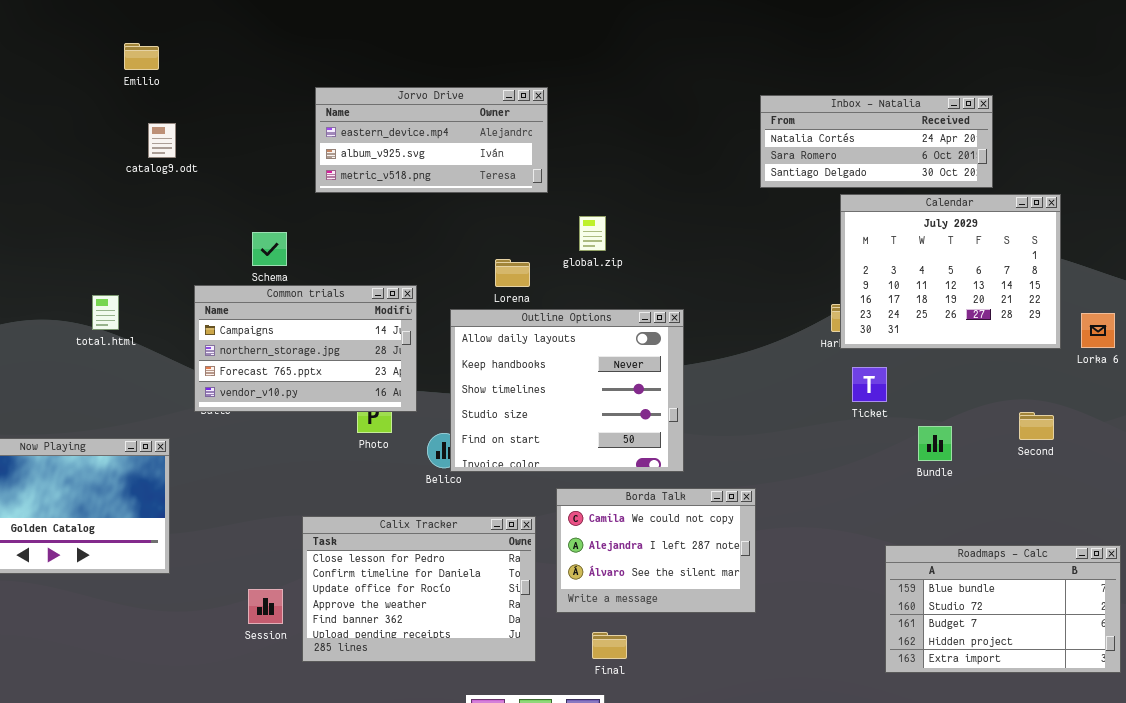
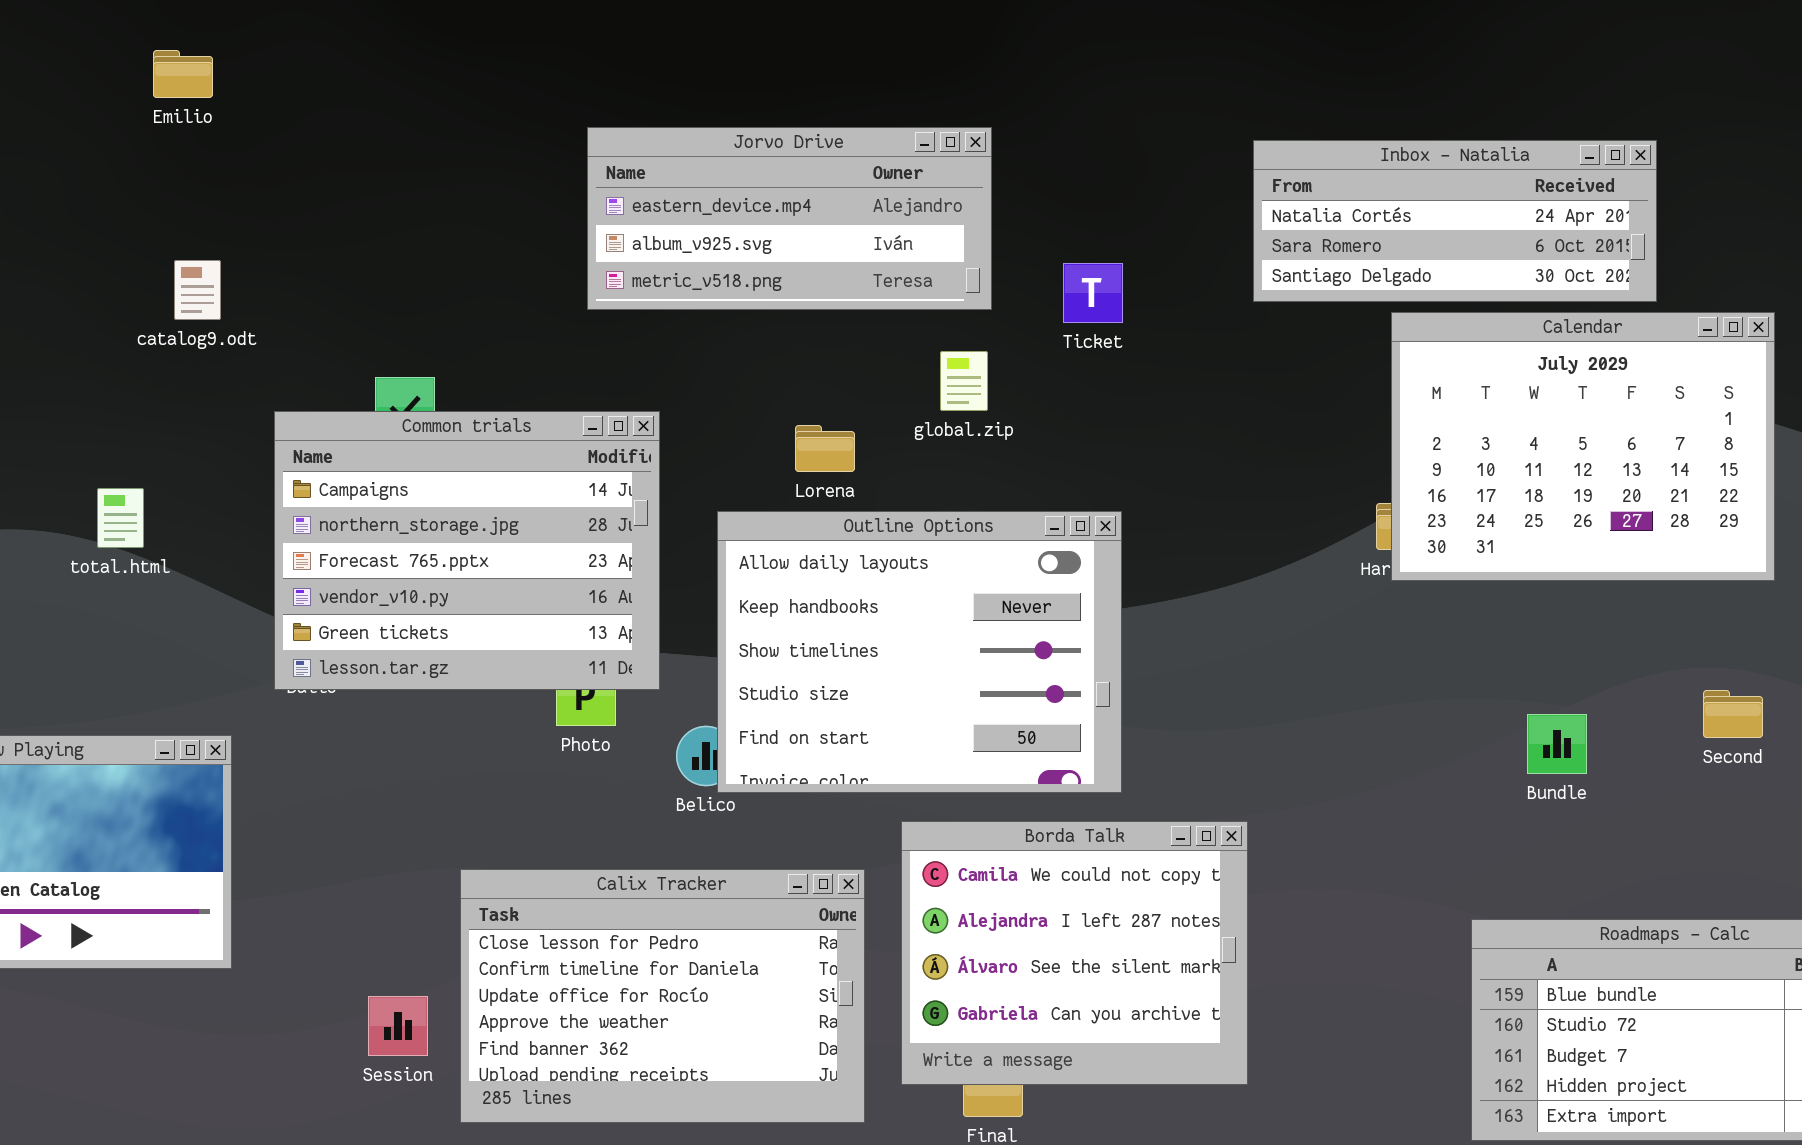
Jorvo Drive: [315,87,548,193] -> [587,127,992,310], moved
catalog9.odt: [148,123,176,158] -> [174,260,221,320], moved
Common trials: [194,285,417,412] -> [274,411,660,690], resized
Ticket: [852,367,887,402] -> [1063,263,1123,323], moved
Borda Talk: [556,488,756,613] -> [901,821,1248,1085], resized

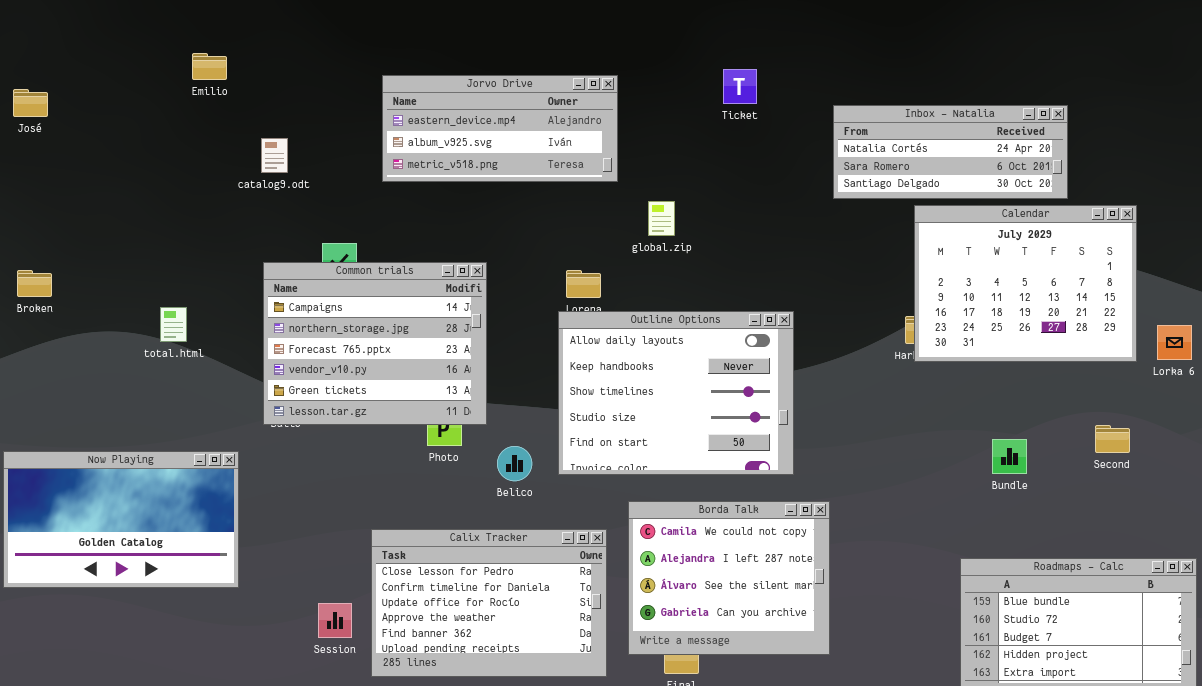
Jorvo Drive: [587,127,992,310] -> [382,75,618,182], moved
catalog9.odt: [174,260,221,320] -> [261,138,288,173], moved
Ticket: [1063,263,1123,323] -> [723,69,757,104], moved
global.zip: [940,351,988,411] -> [648,201,675,236], moved
Outline Options: [717,511,1122,793] -> [558,311,794,475], moved

